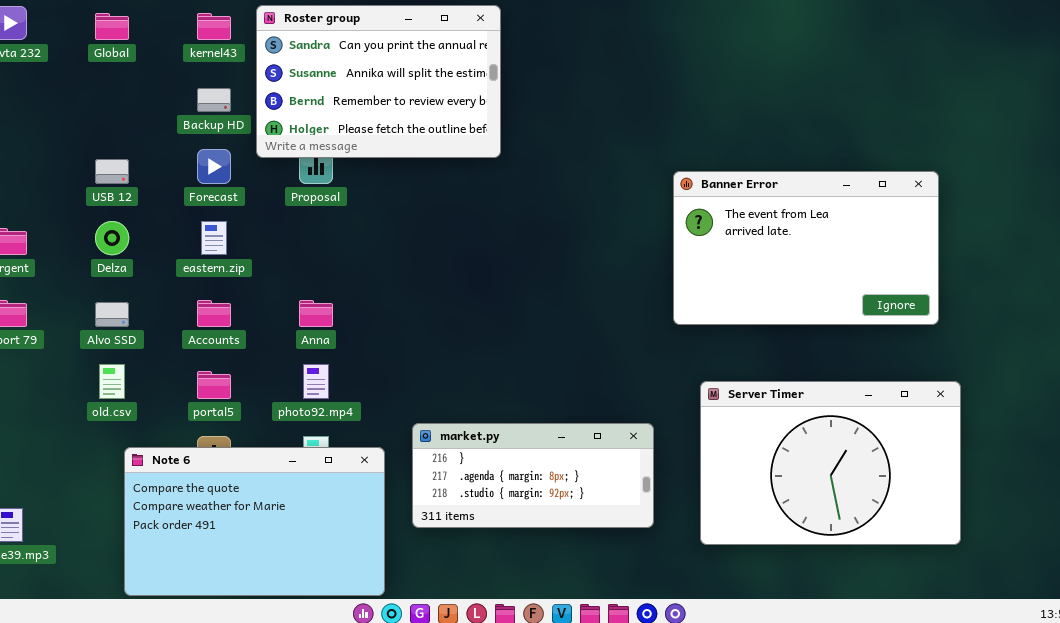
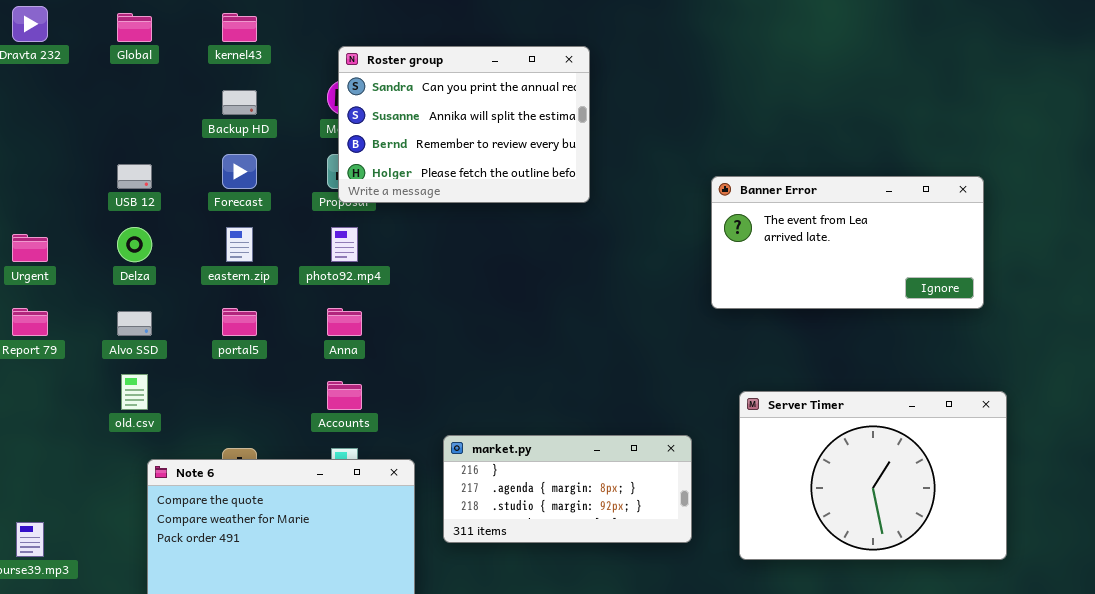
Roster group: [256,5,501,158] -> [338,46,590,203], moved
Banner Error: [673,171,939,325] -> [711,176,984,309], resized
Accounts: [197,300,231,327] -> [327,381,362,410], moved
photo92.mp4: [303,364,329,399] -> [331,227,358,262], moved
portal5: [197,371,231,399] -> [222,308,257,336], moved

